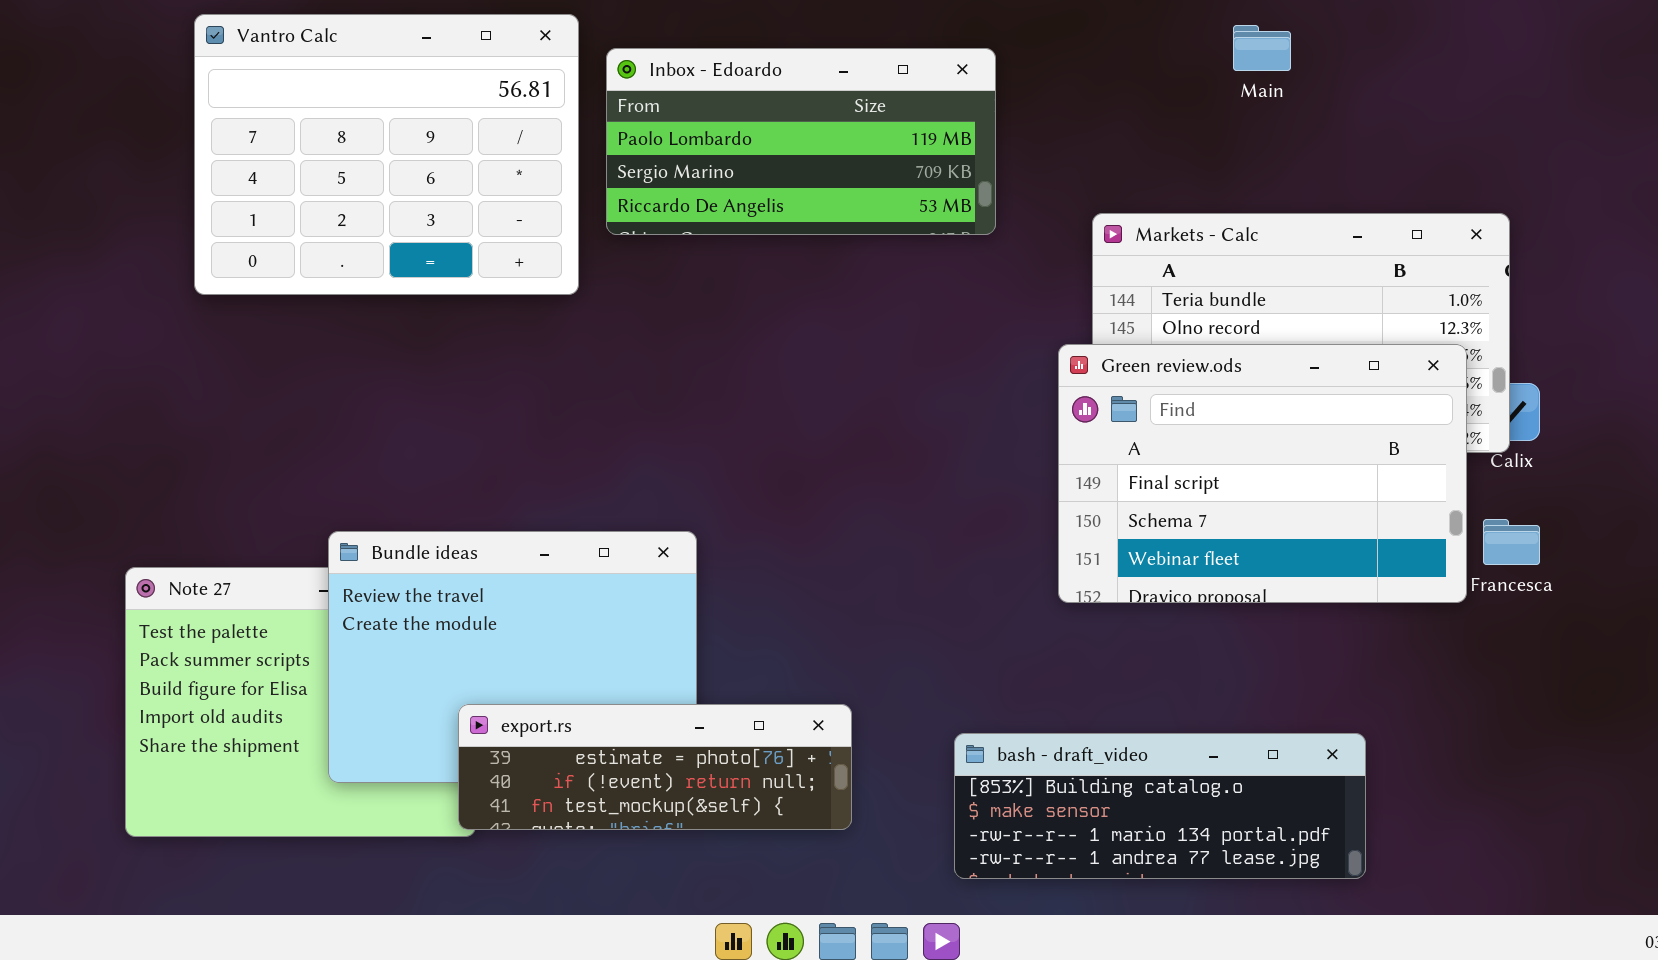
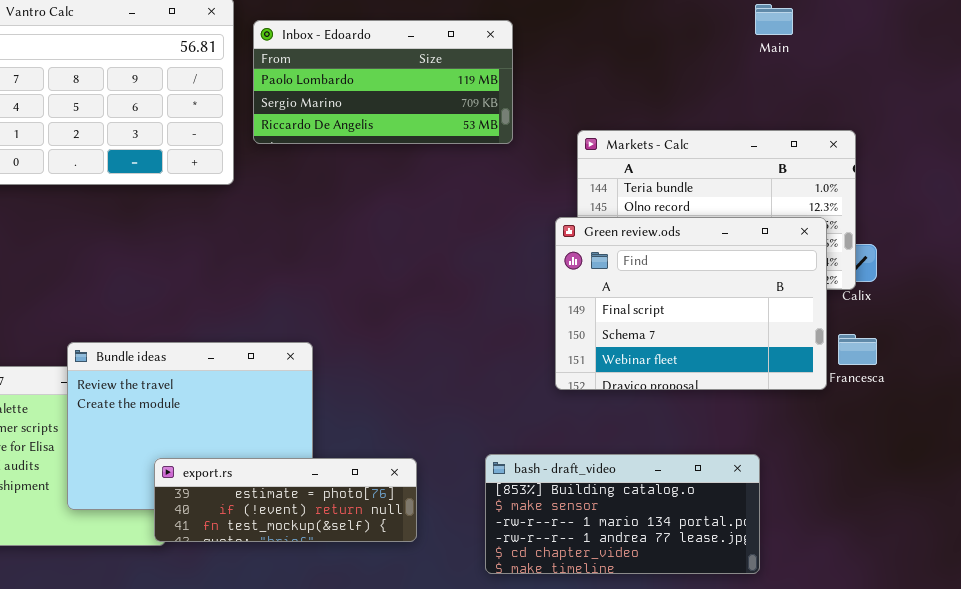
Main: [1233,25,1291,71] -> [755,4,793,35], moved
bash - draft_video: [954,733,1366,879] -> [485,454,760,574], resized

